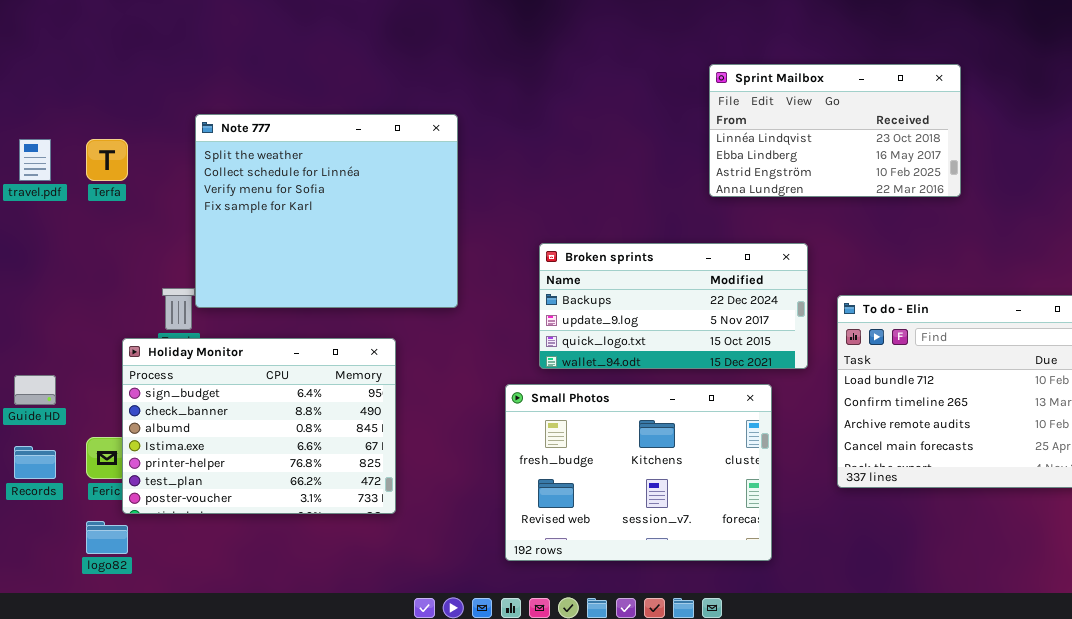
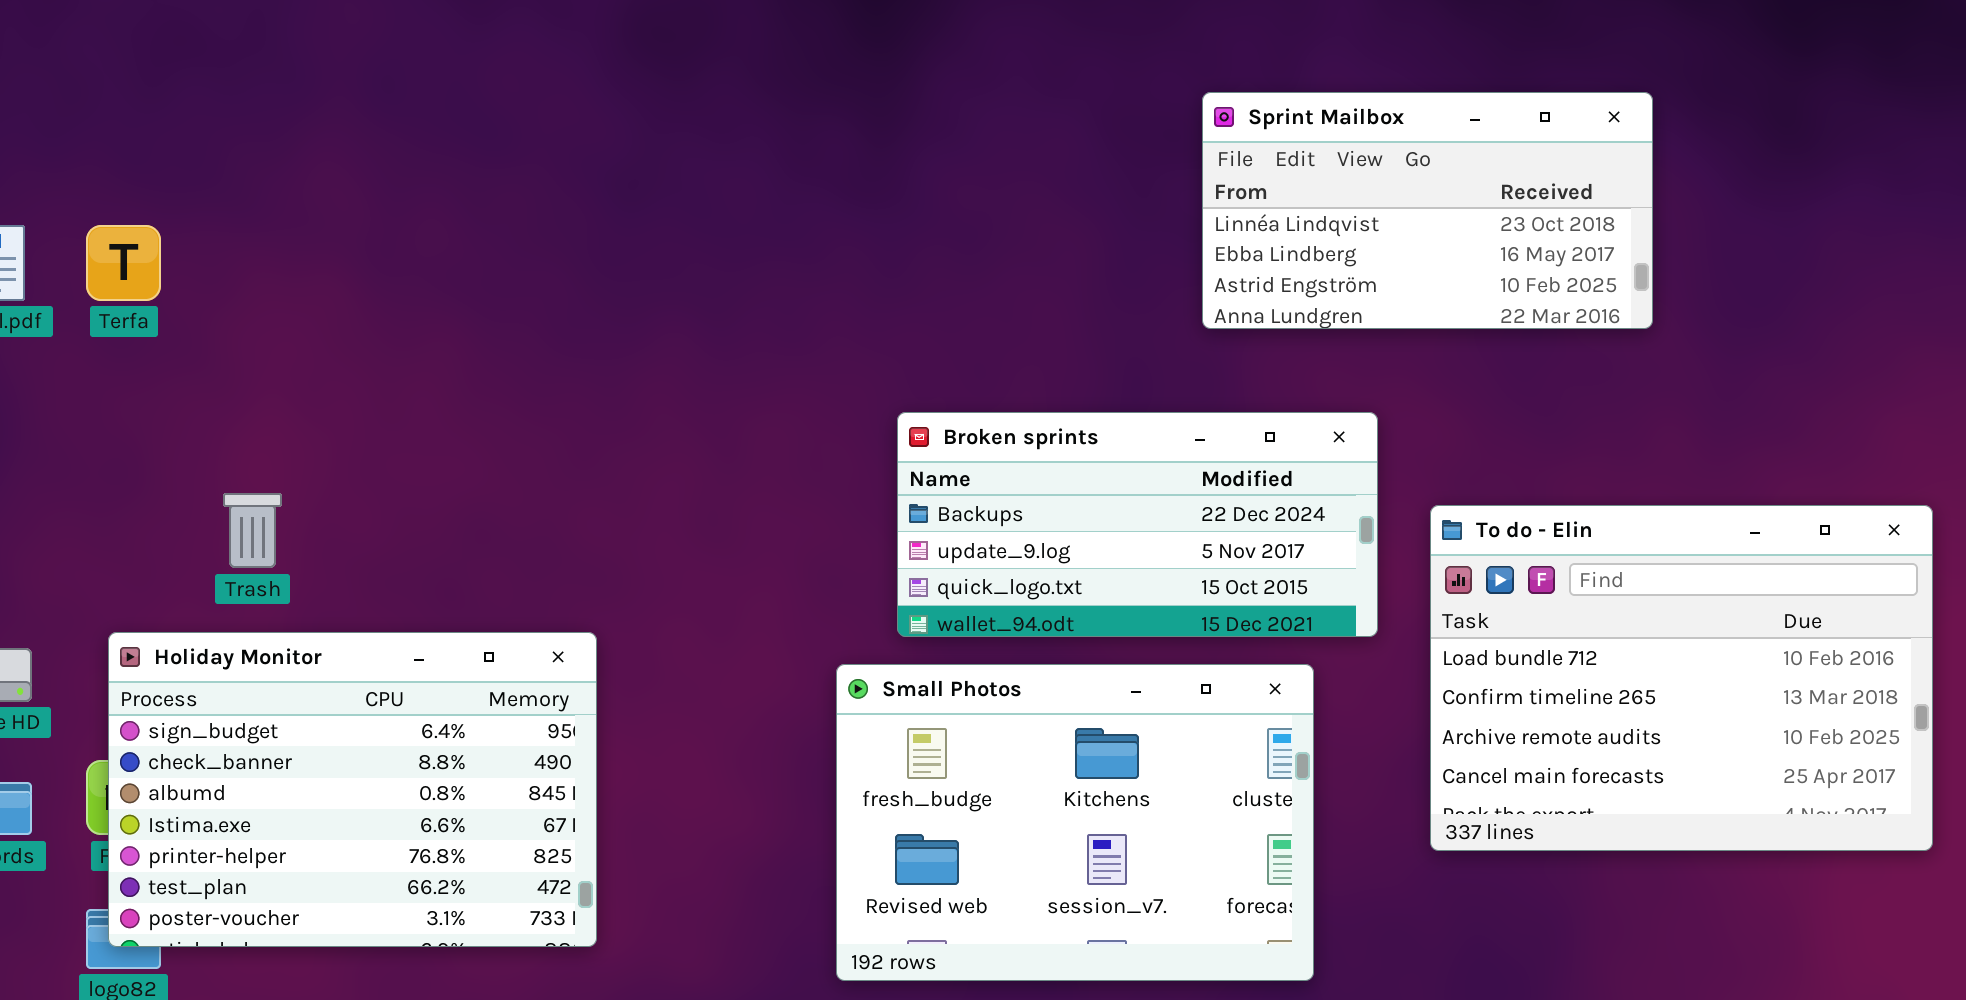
Note 777: [195,114,458,308] -> none, closed
Holiday Monitor: [122,338,396,514] -> [108,632,597,947], moved

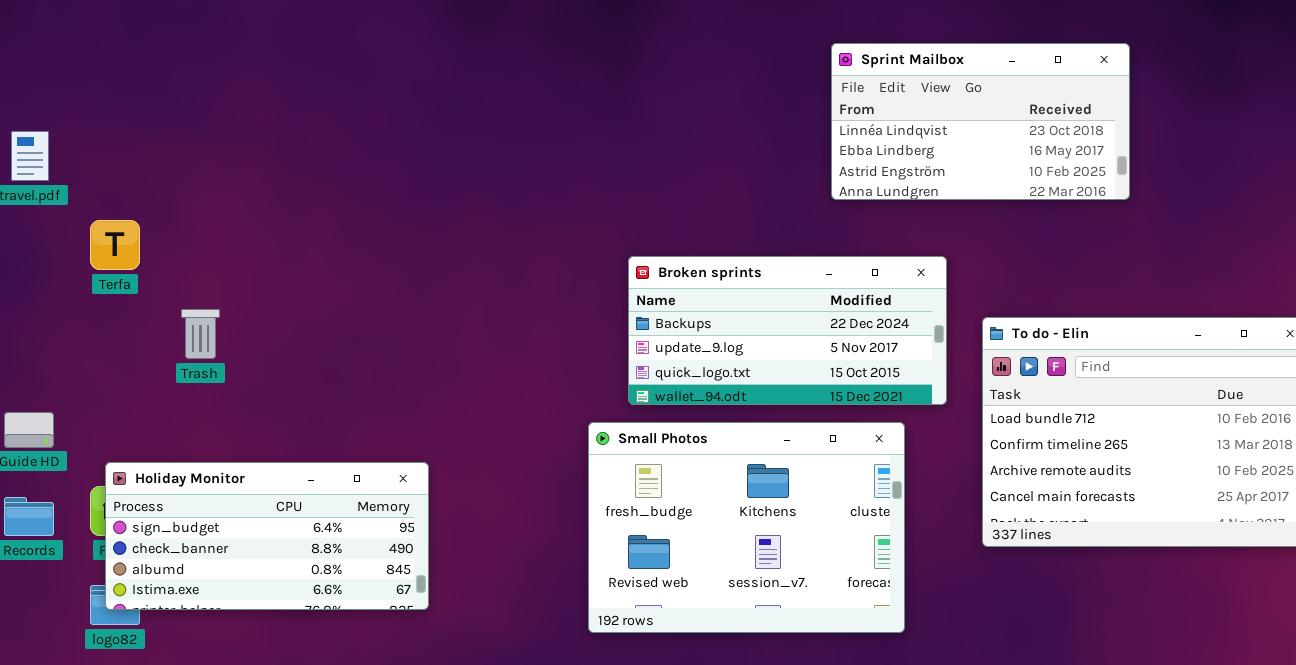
Terfa: [86,225,161,301] -> [90,220,140,270], moved
Holiday Monitor: [108,632,597,947] -> [105,462,429,610], resized

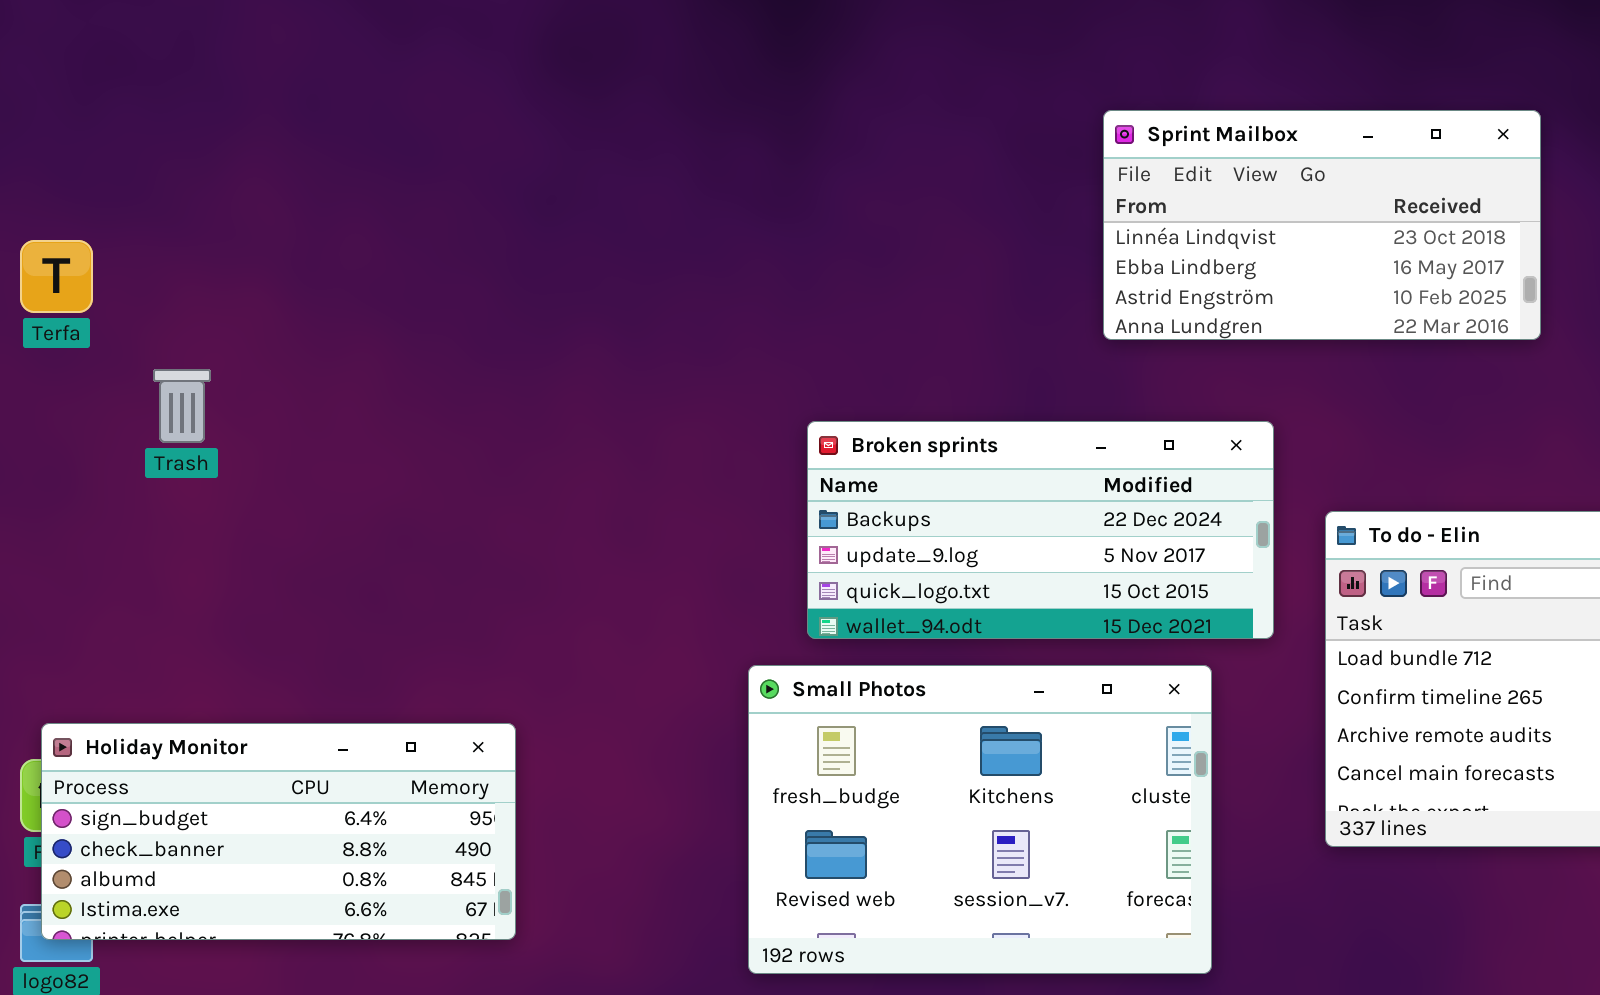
Terfa: [90,220,140,270] -> [20,240,93,313], moved
Trash: [181,309,220,359] -> [153,369,211,443], moved

